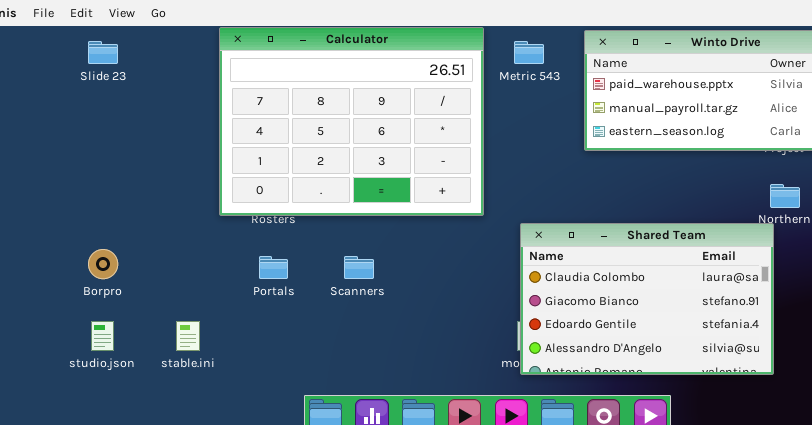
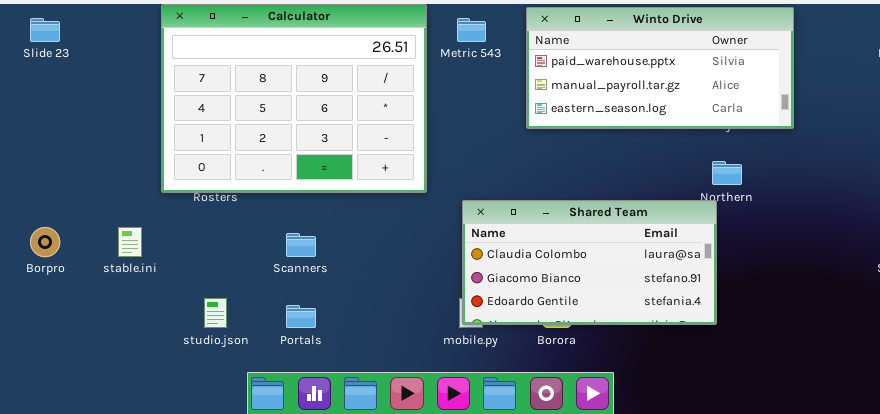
Shared Team: [520,223,774,375] -> [462,200,717,325], resized
Portals: [259,256,288,279] -> [286,305,316,328], moved
studio.json: [91,321,114,351] -> [204,298,227,328], moved
stable.ini: [176,321,200,351] -> [118,227,142,257], moved

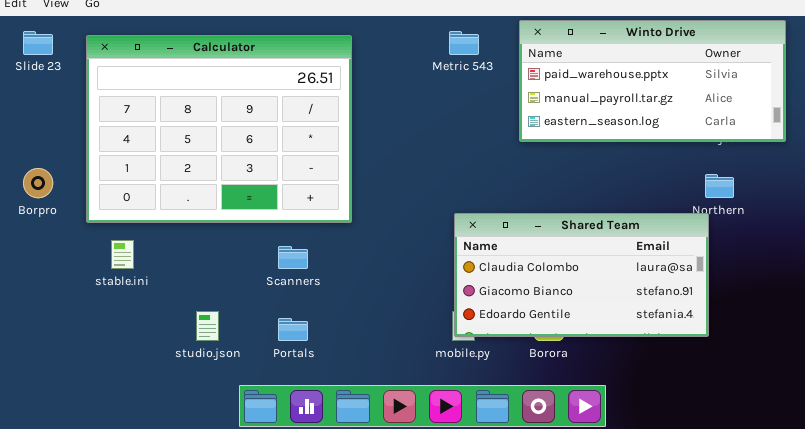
Calculator: [161,4,427,193] -> [86,35,352,223], moved
Borpro: [30,227,60,257] -> [23,168,53,198], moved

